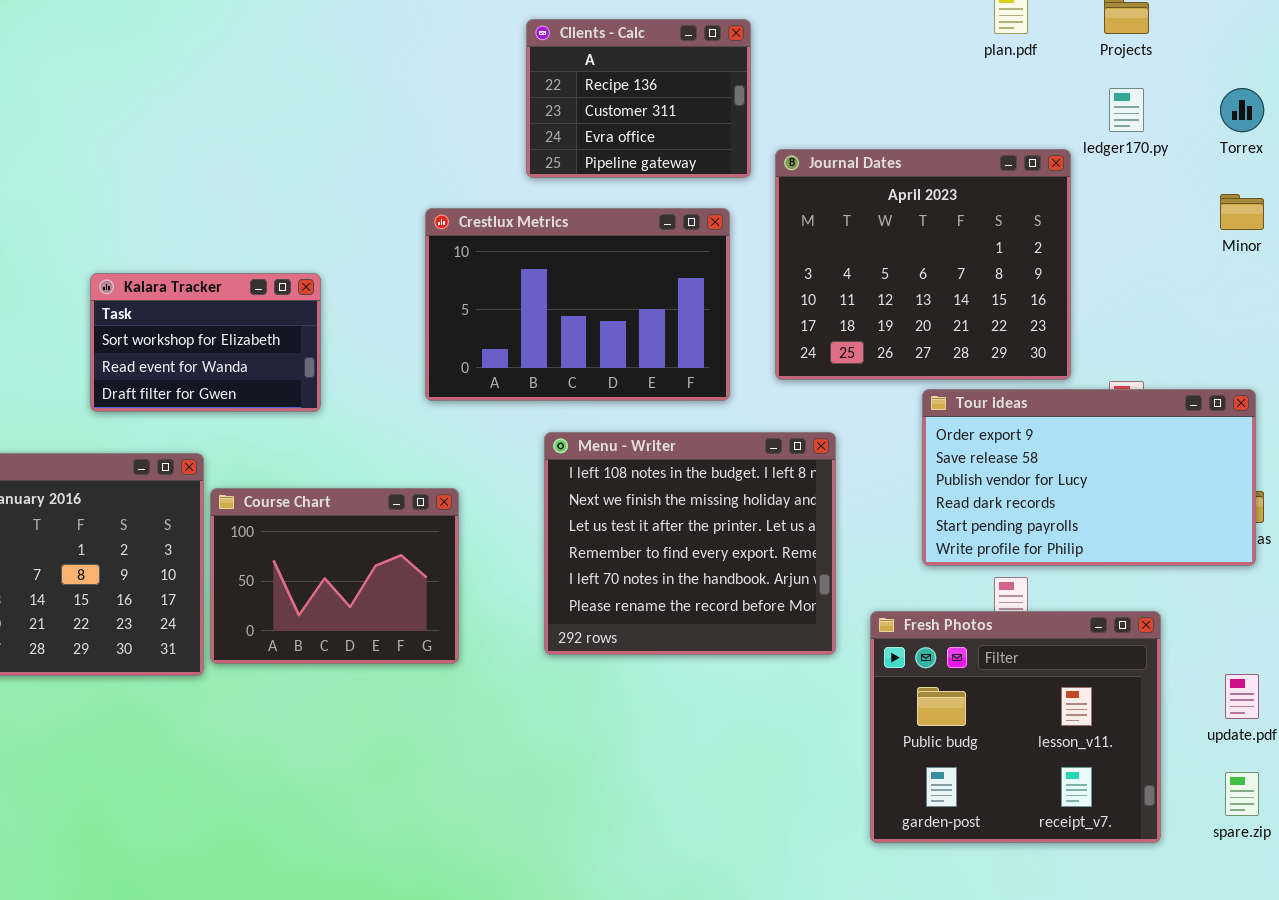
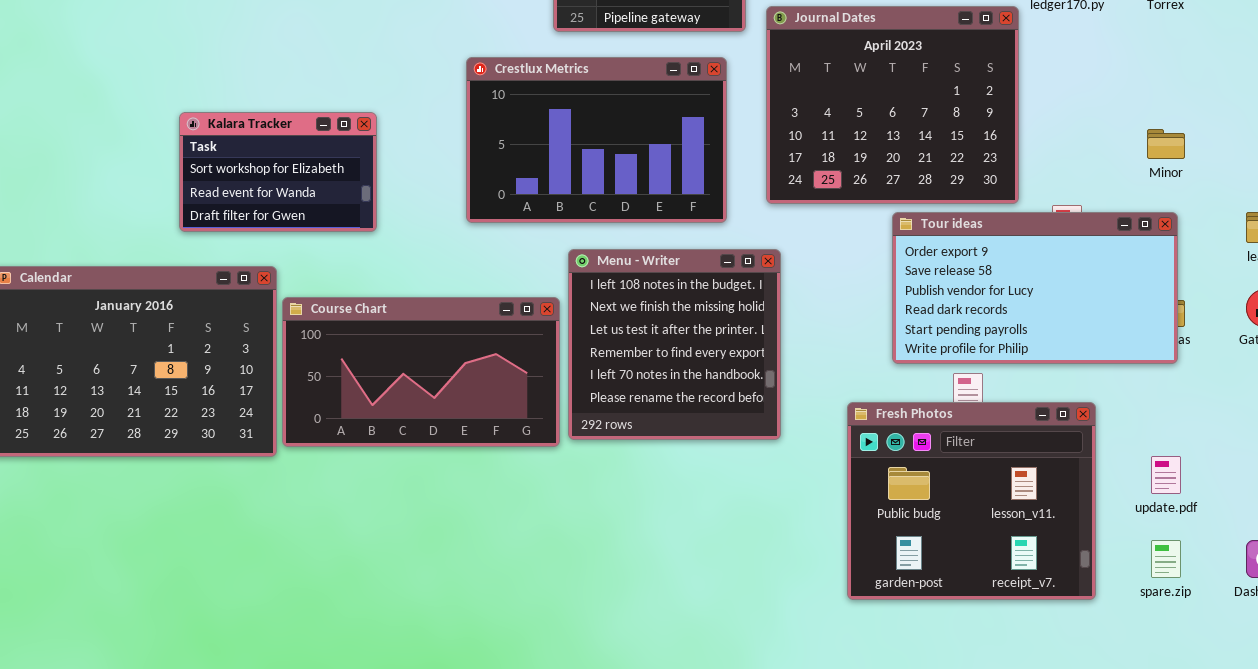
Minor: [1220,194,1264,230] -> [1147,129,1185,159], moved
Menu - Writer: [544,432,836,655] -> [568,249,781,440], resized
Course Chart: [210,488,459,664] -> [282,297,560,447], resized

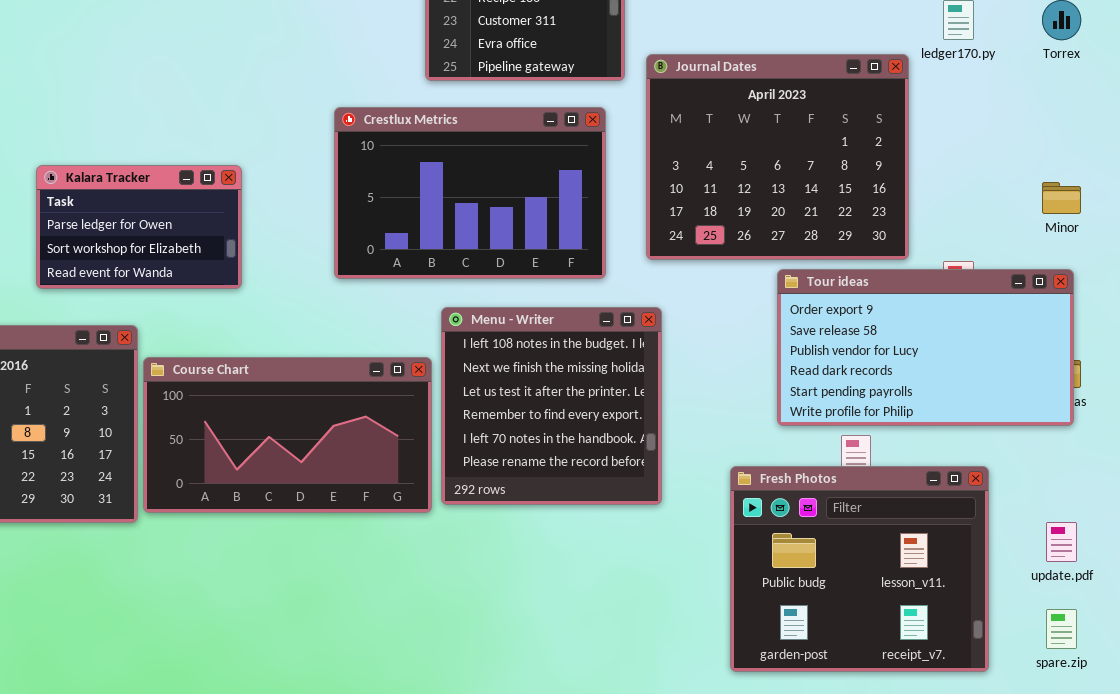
Kalara Tracker: [179,112,377,232] -> [36,165,242,289], scrolled up 1 row

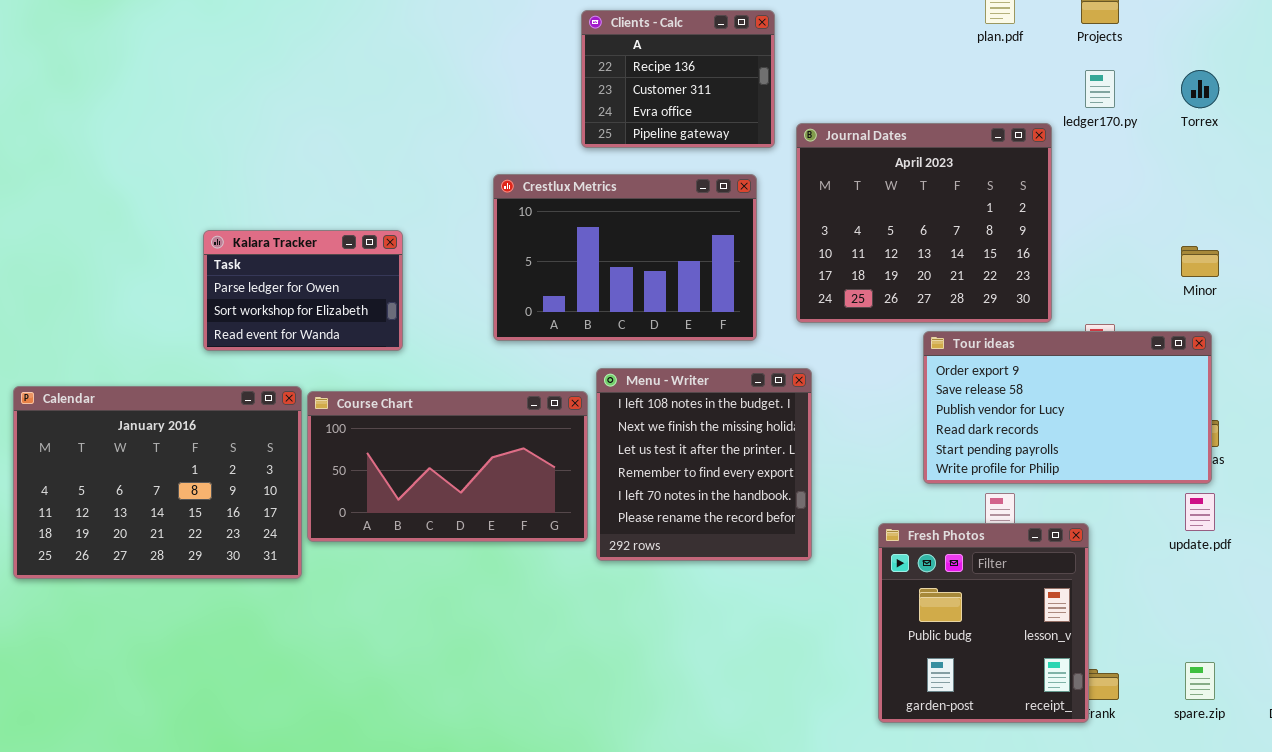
Course Chart: [143,357,432,513] -> [307,391,588,542], moved
Fresh Photos: [730,466,989,672] -> [878,523,1089,723], resized
update.pdf: [1046,522,1077,562] -> [1185,493,1215,531], moved

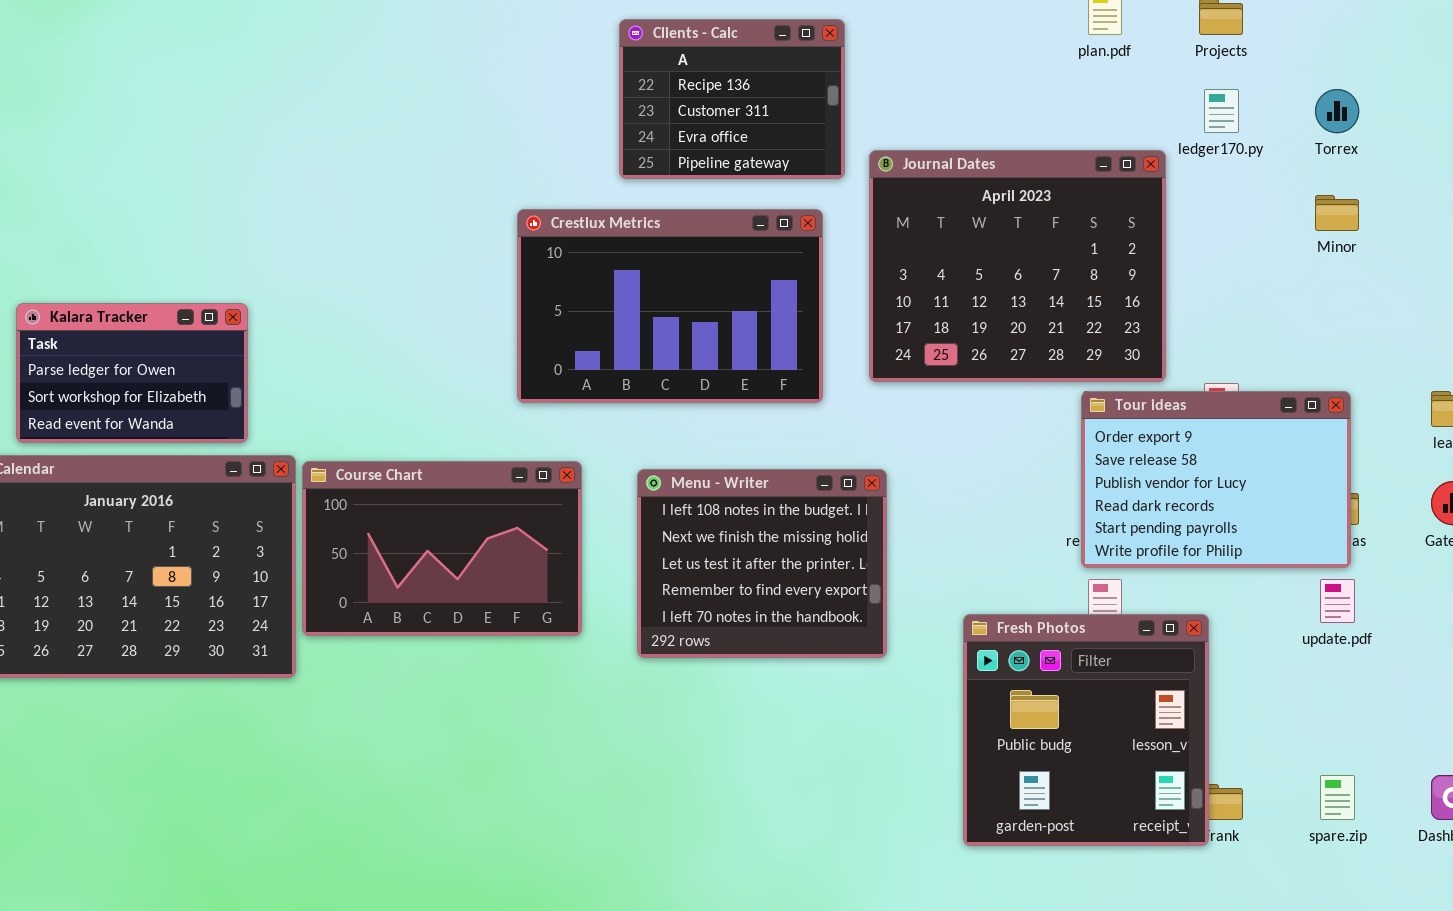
Kalara Tracker: [203,230,403,351] -> [16,303,248,443], moved
Minor: [1181,246,1219,277] -> [1315,195,1359,231], moved
Tour ideas: [923,331,1212,484] -> [1081,391,1351,568], resized
Menu - Writer: [596,368,812,561] -> [637,469,887,658], resized
Course Chart: [307,391,588,542] -> [302,461,582,636], resized

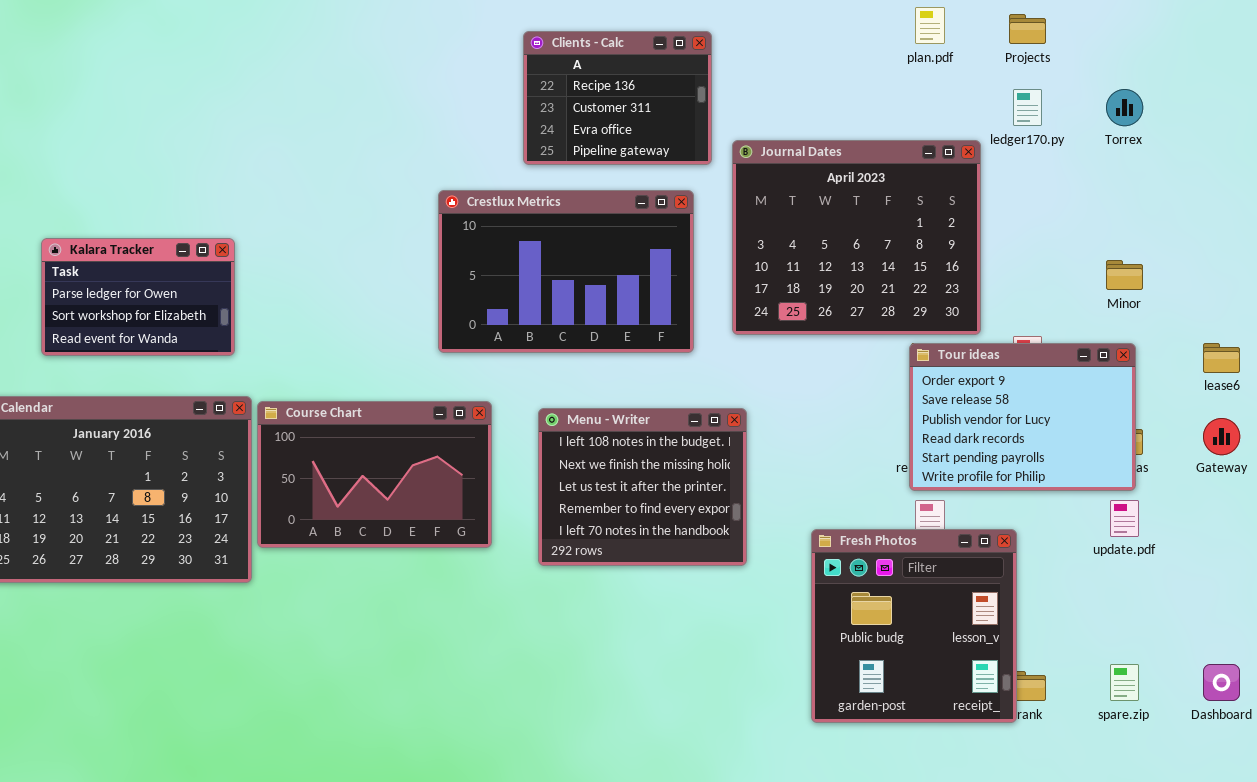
Minor: [1315,195,1359,231] -> [1106,260,1143,290], moved
Kalara Tracker: [16,303,248,443] -> [41,238,235,356], moved

